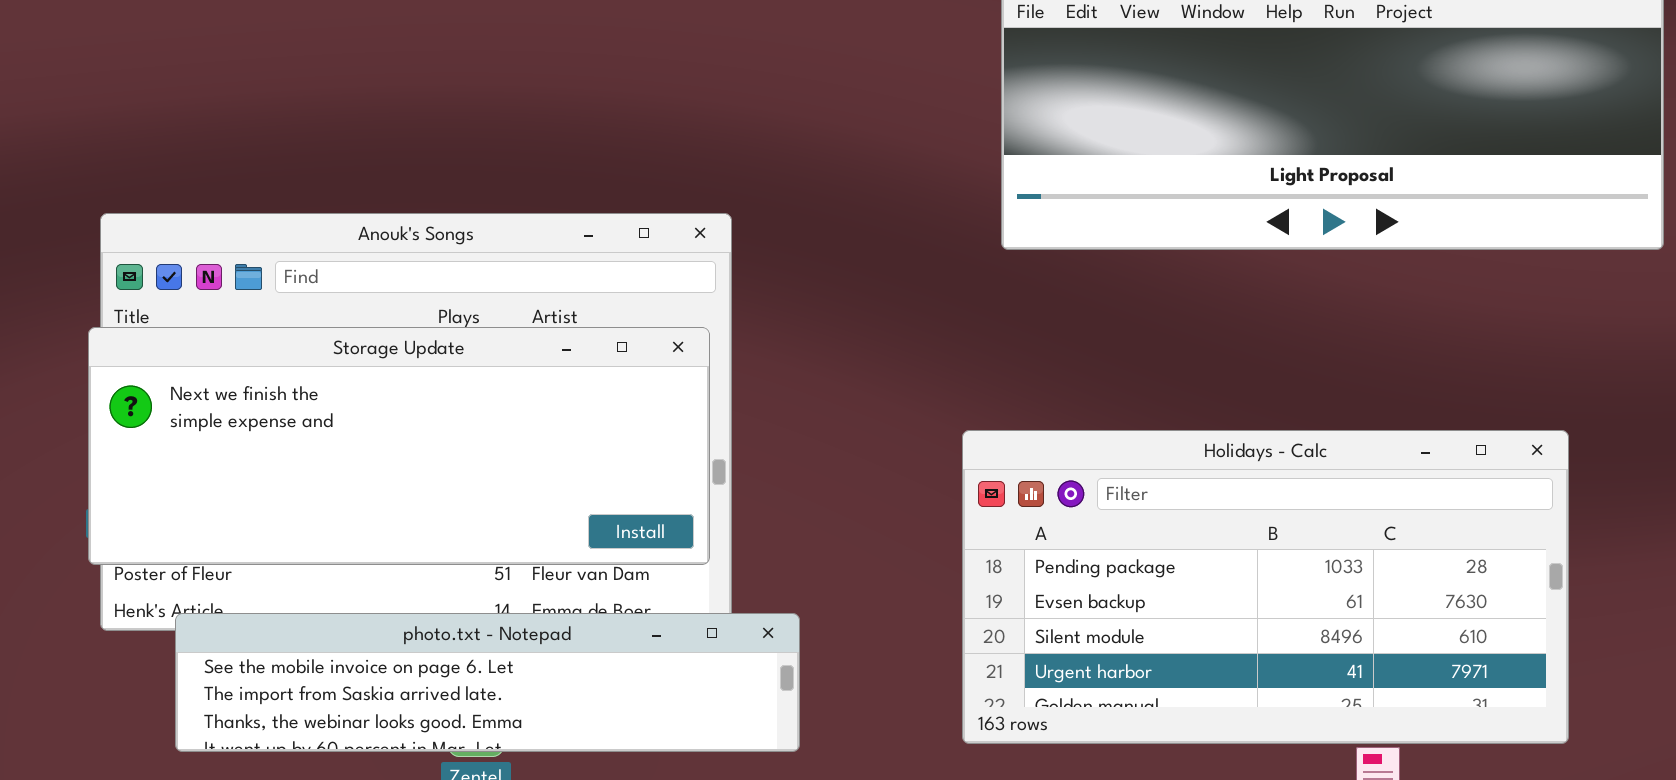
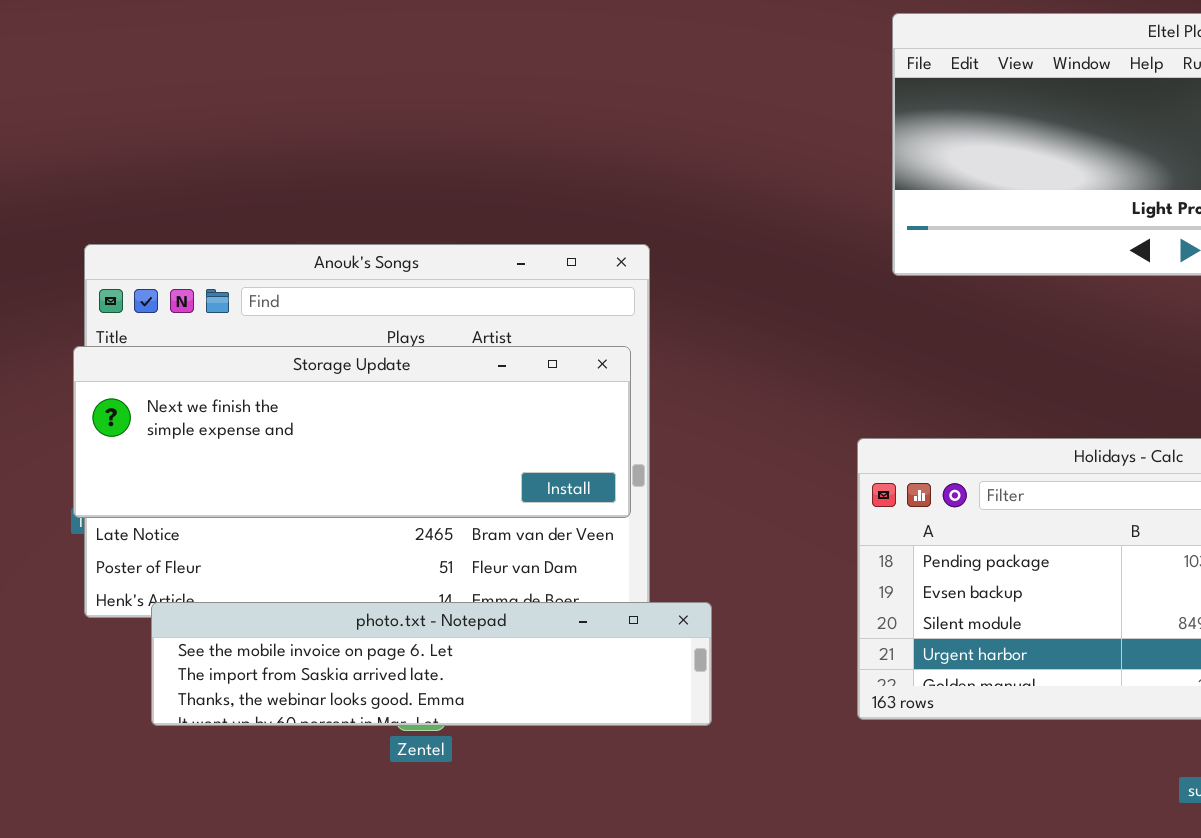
Storage Update: [88,327,710,565] -> [73,346,631,518], resized

